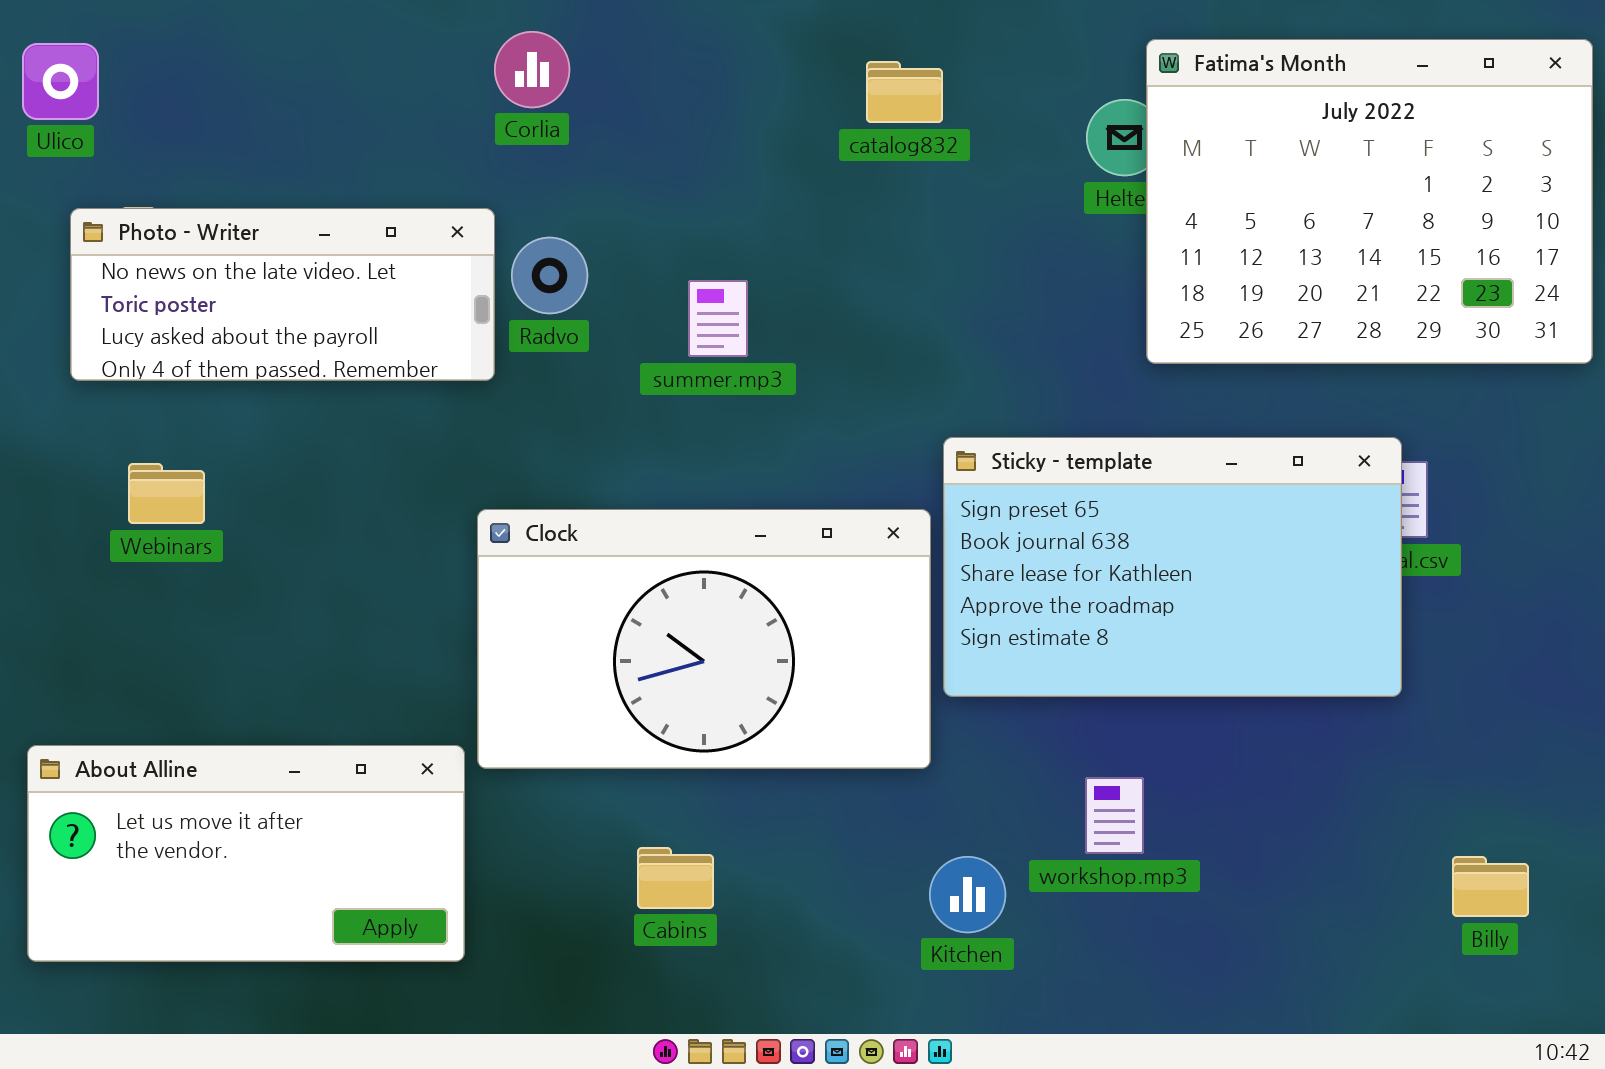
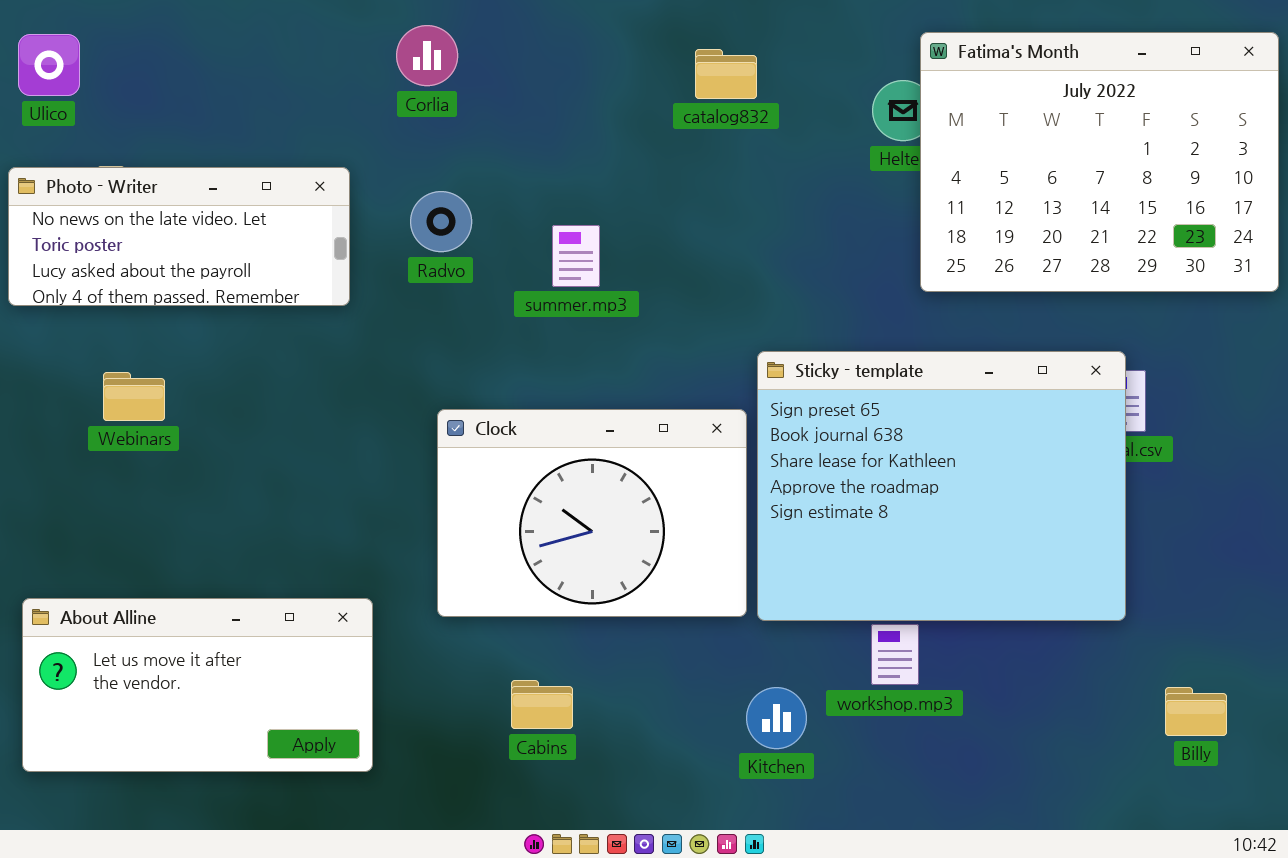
Photo - Writer: [70,208,495,381] -> [8,167,350,306], moved
Sticky - template: [943,437,1402,697] -> [757,351,1126,621], resized
Clock: [477,509,931,769] -> [437,409,747,617], resized

